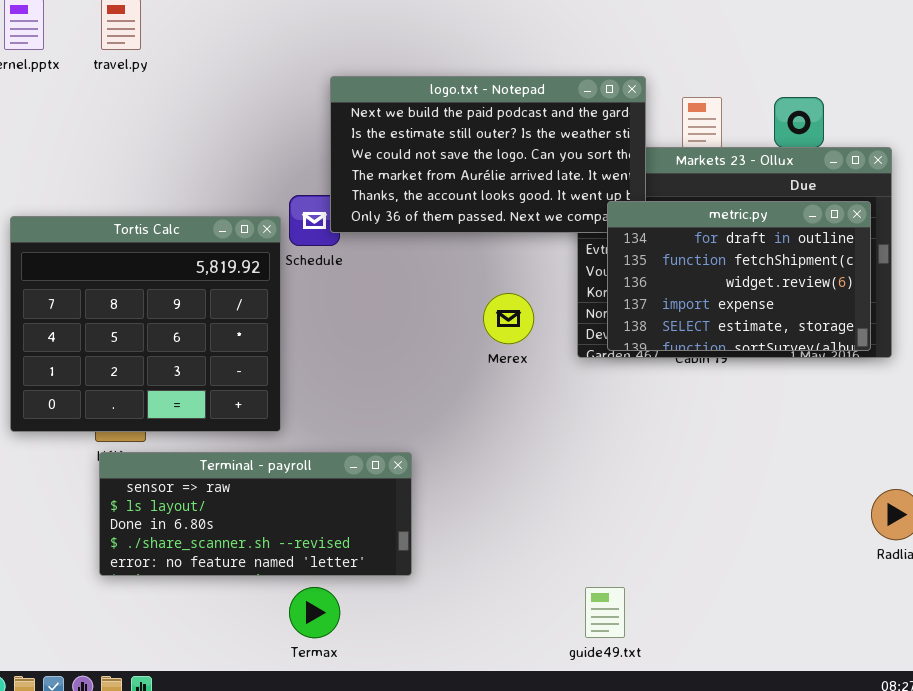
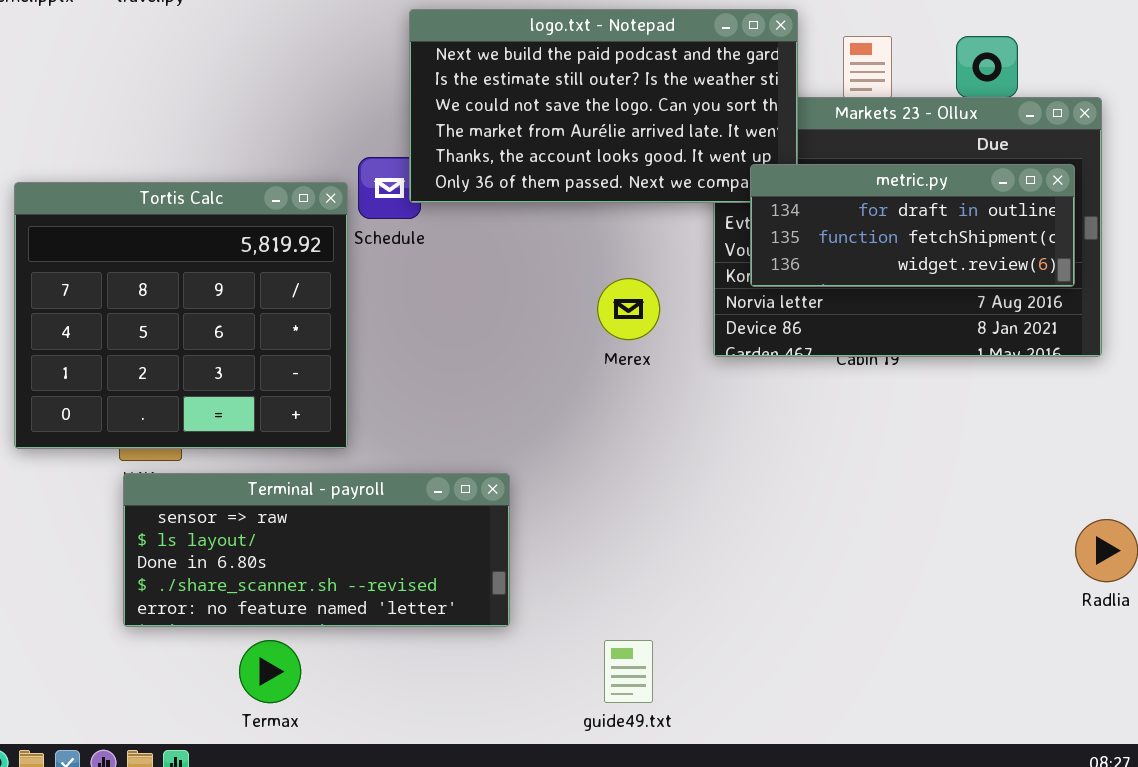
metric.py: [607,201,871,351] -> [750,164,1075,287], resized
Termax: [289,587,340,638] -> [239,640,301,703], moved
guide49.txt: [585,587,625,638] -> [604,640,653,703], moved

